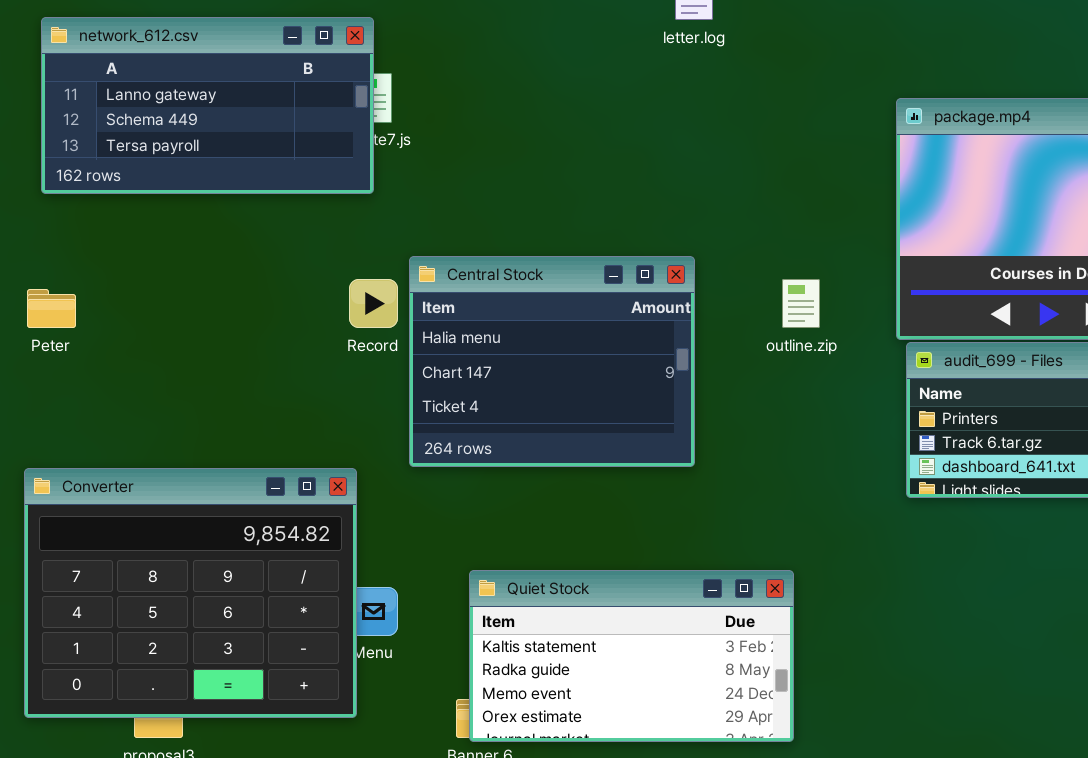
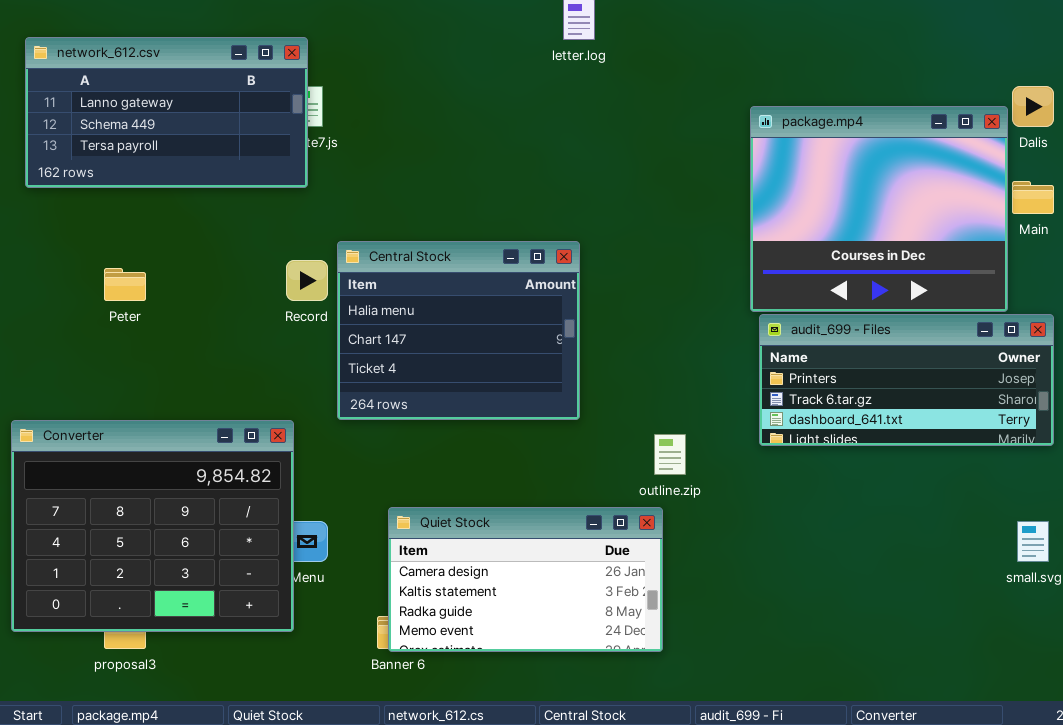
outline.zip: [782,279,820,328] -> [654,434,686,475], moved
Peter: [27,289,76,328] -> [104,268,146,301], moved
Quiet Stock: [469,570,794,742] -> [388,507,663,652], scrolled up 1 row

